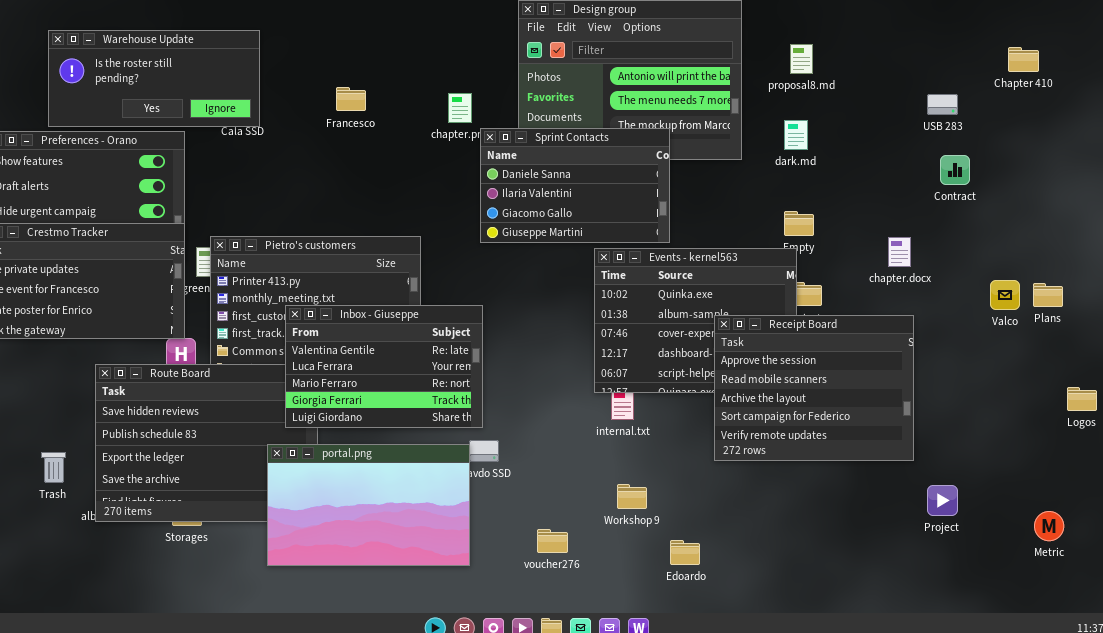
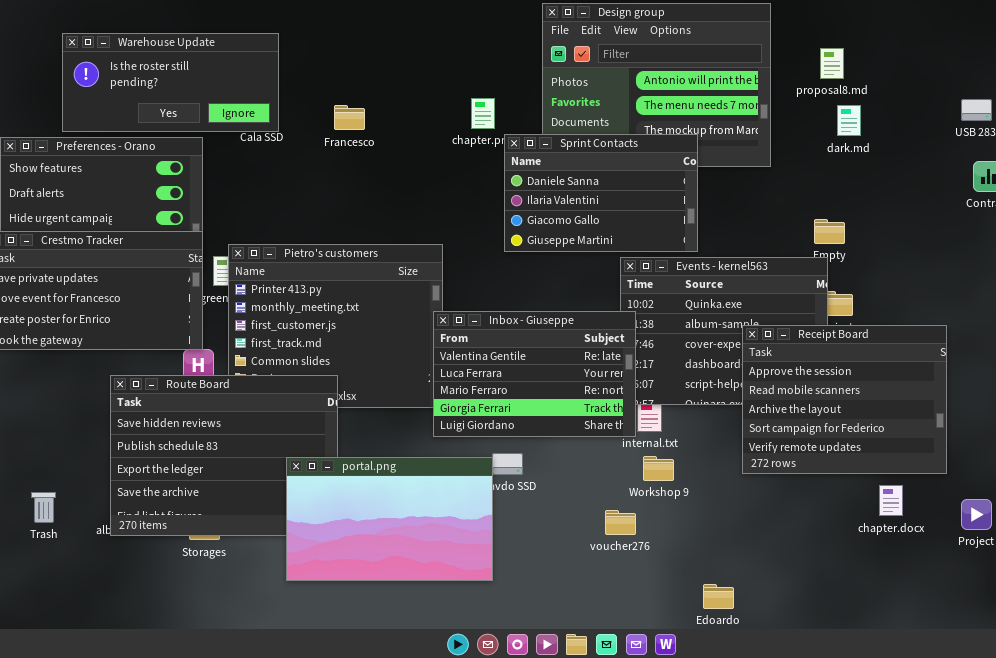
Francesco: [336,87,366,111] -> [334,105,365,130], moved
dark.md: [784,120,808,150] -> [837,105,861,136], moved
chapter.docx: [888,237,911,267] -> [879,485,903,516], moved
Inbox - Giuseppe: [285,305,483,428] -> [433,311,636,437], moved
Trash: [41,452,66,483] -> [31,492,56,523], moved
Workshop 9: [617,484,647,509] -> [643,456,674,481], moved
voucher276: [537,529,568,553] -> [605,510,636,535], moved
Edoardo: [670,540,700,565] -> [703,584,734,609], moved

